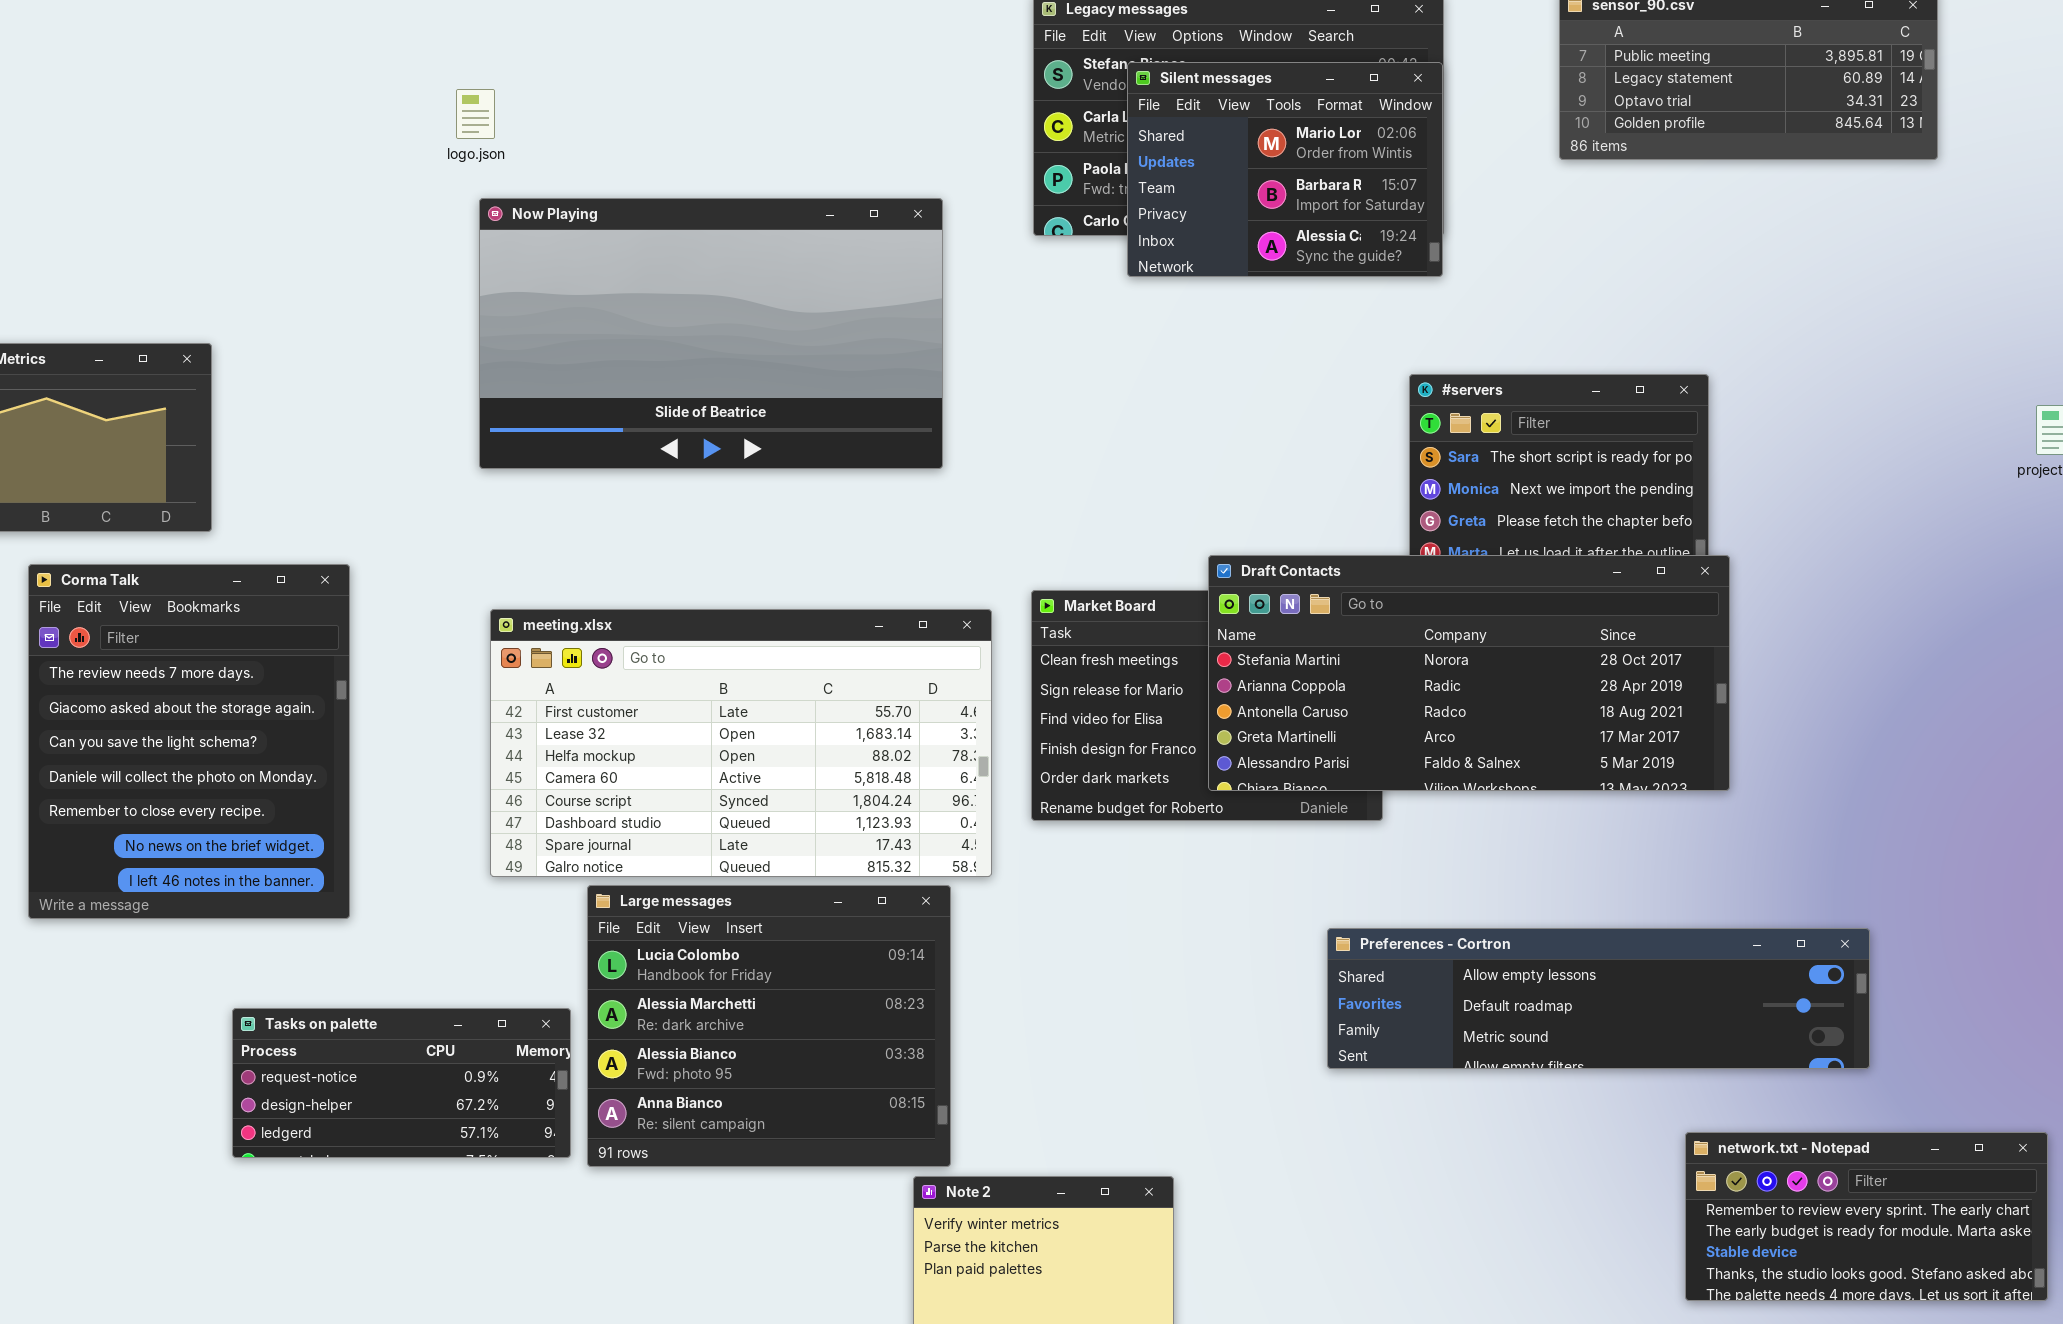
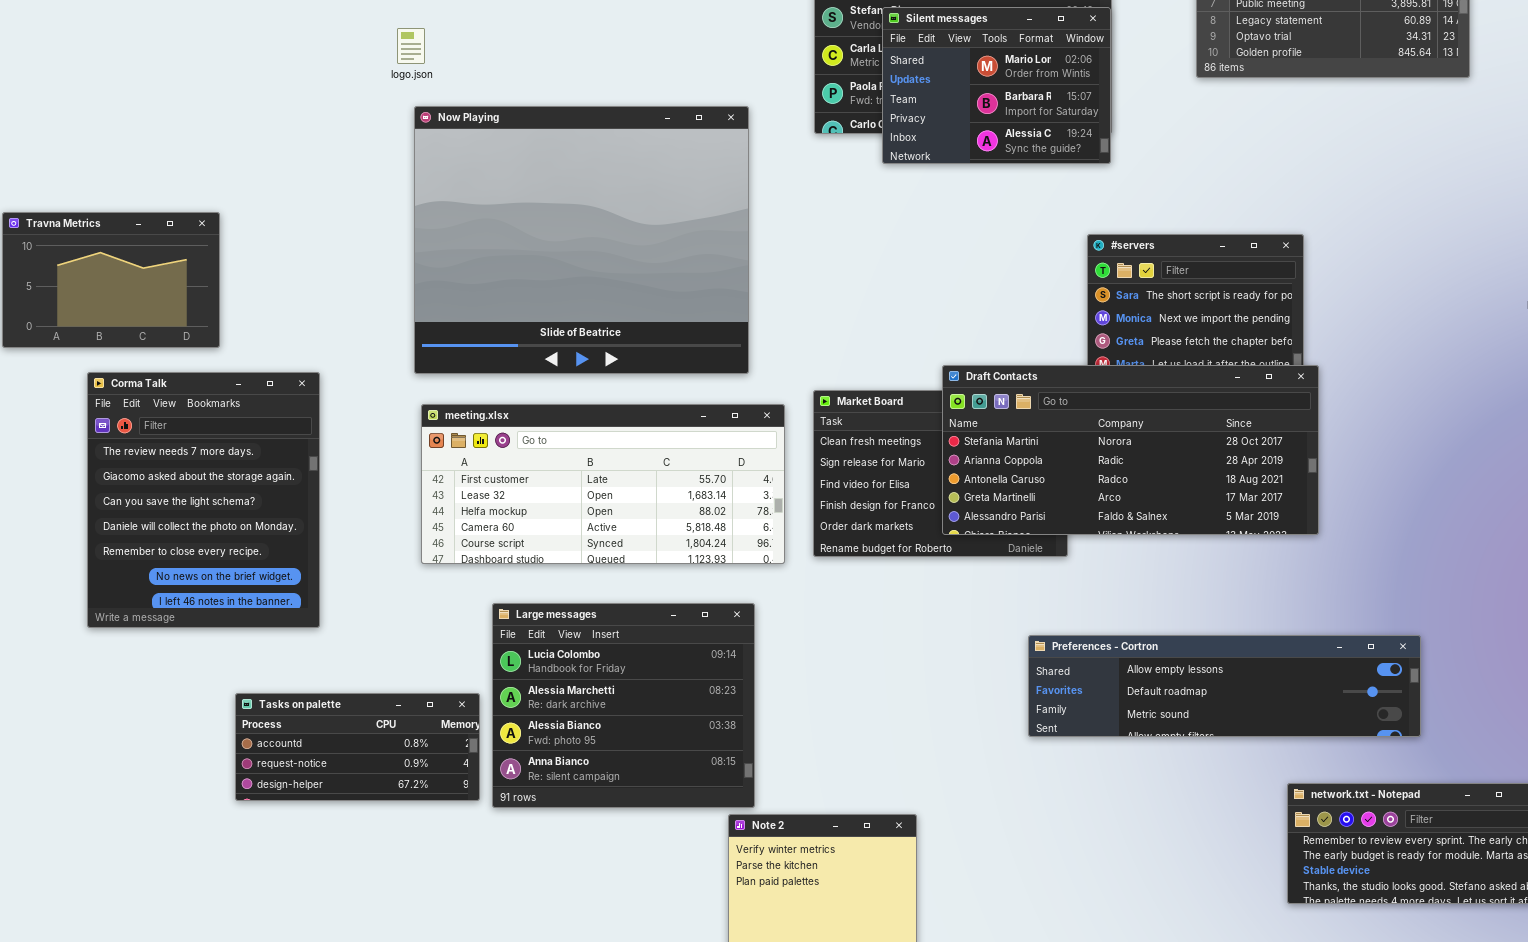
Now Playing: [479,198,943,469] -> [414,106,749,374], resized
meeting.xlsx: [490,609,992,877] -> [421,404,785,564], resized
Tasks on palette: [232,1008,571,1158] -> [235,693,480,801], scrolled up 1 row

